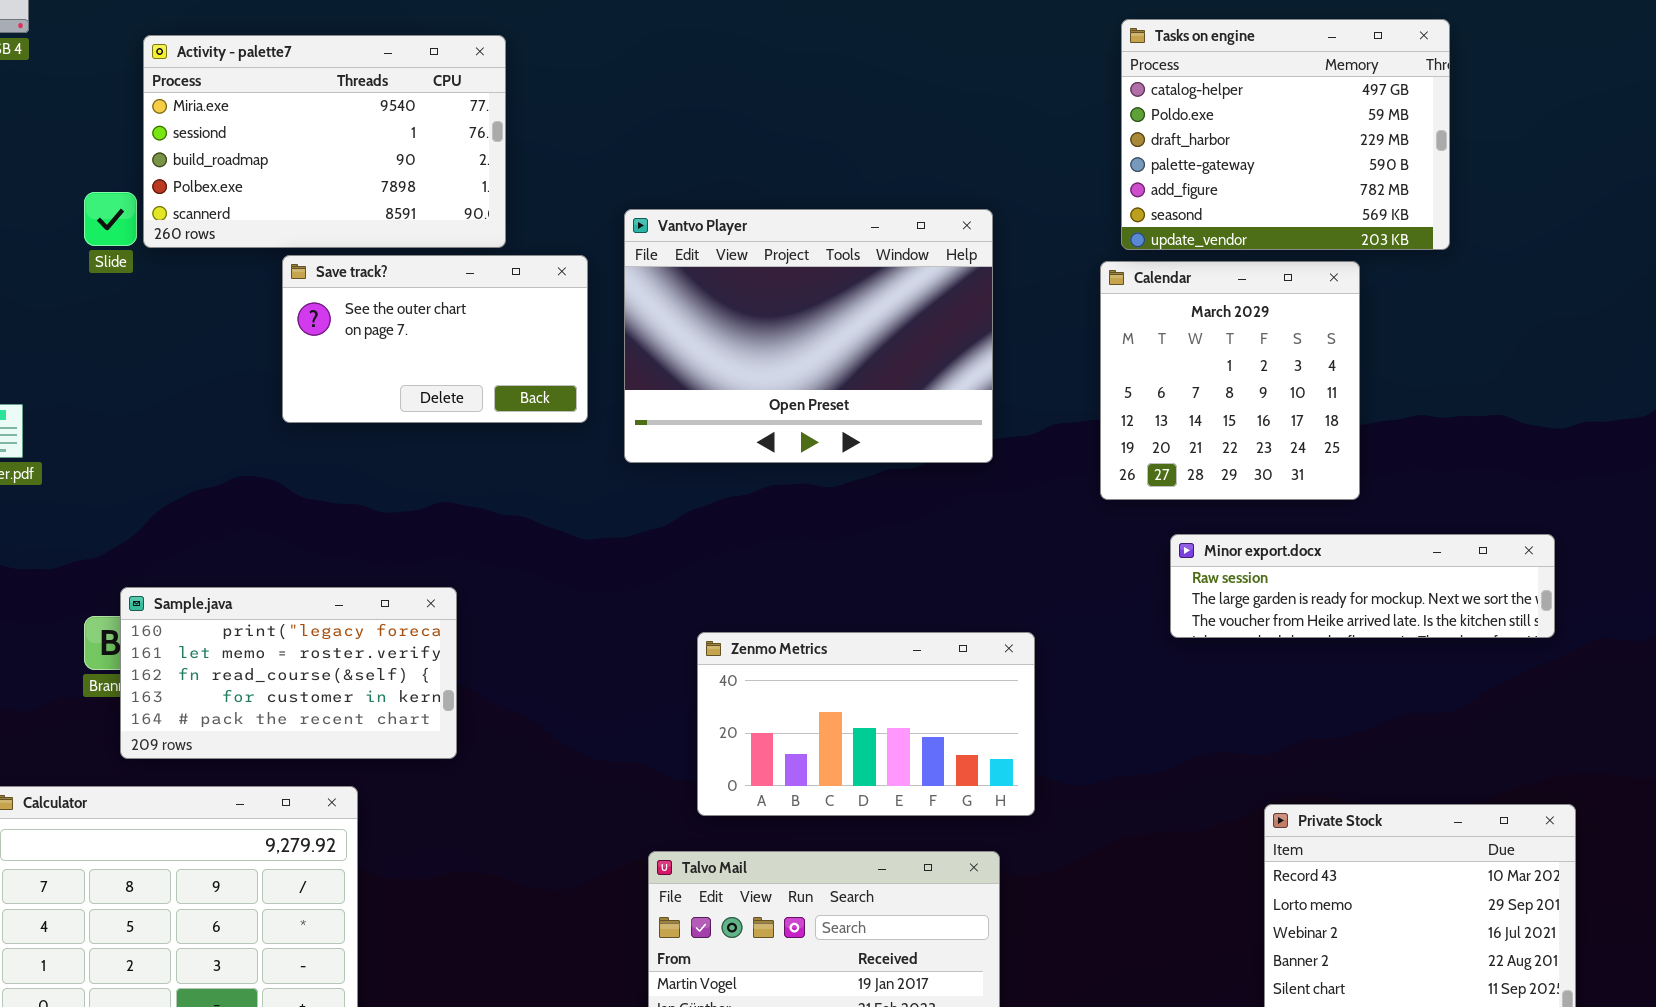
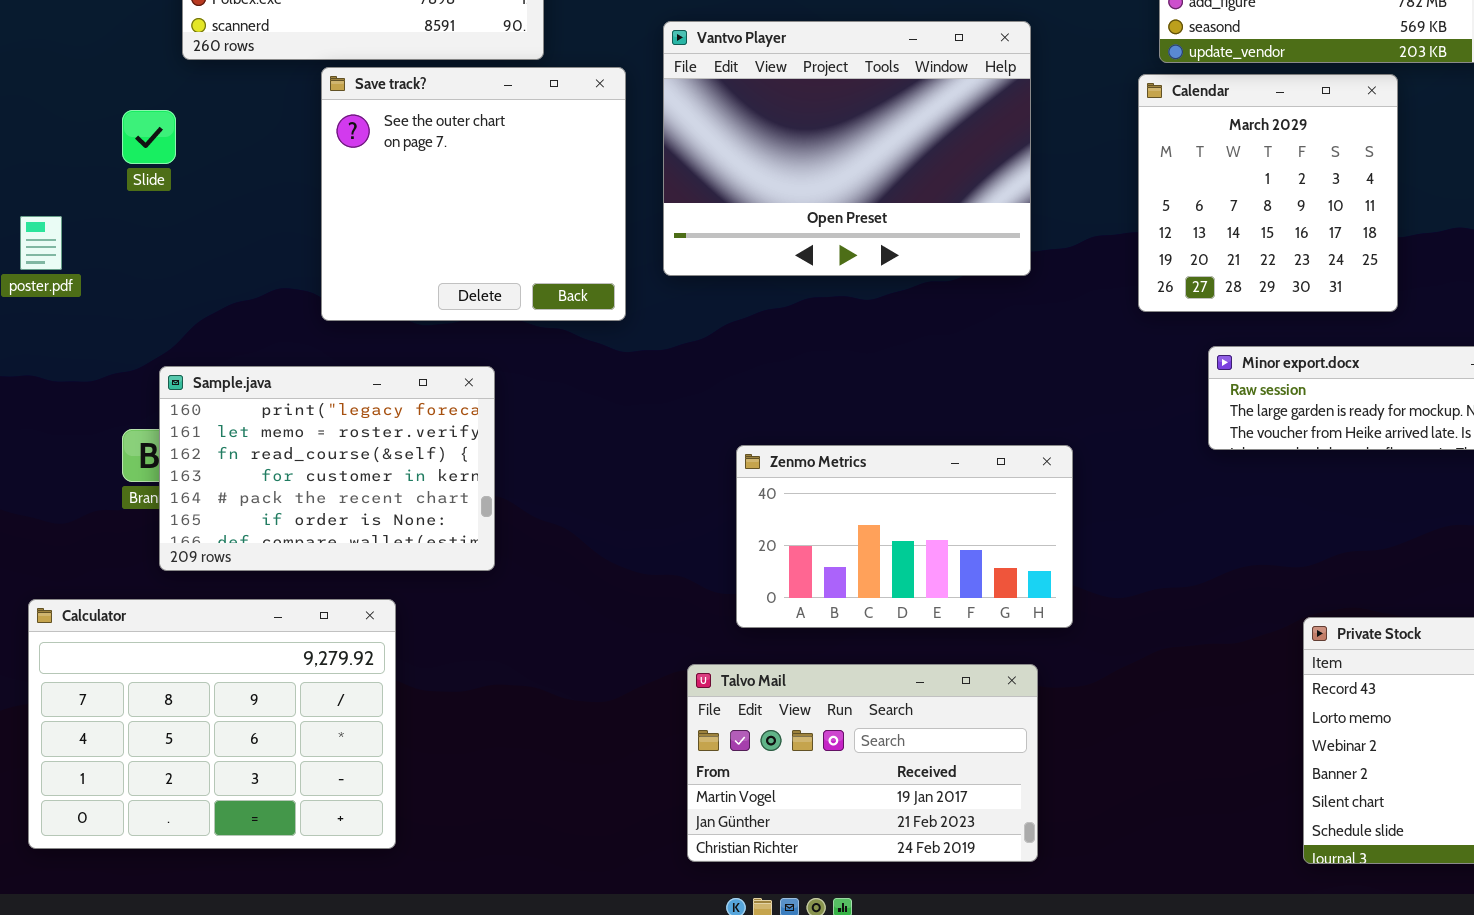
Slide: [84,192,137,246] -> [122,110,176,164], moved
Save track?: [282,255,588,423] -> [321,67,626,321], resized
Sample.java: [120,587,457,759] -> [159,366,495,571], resized

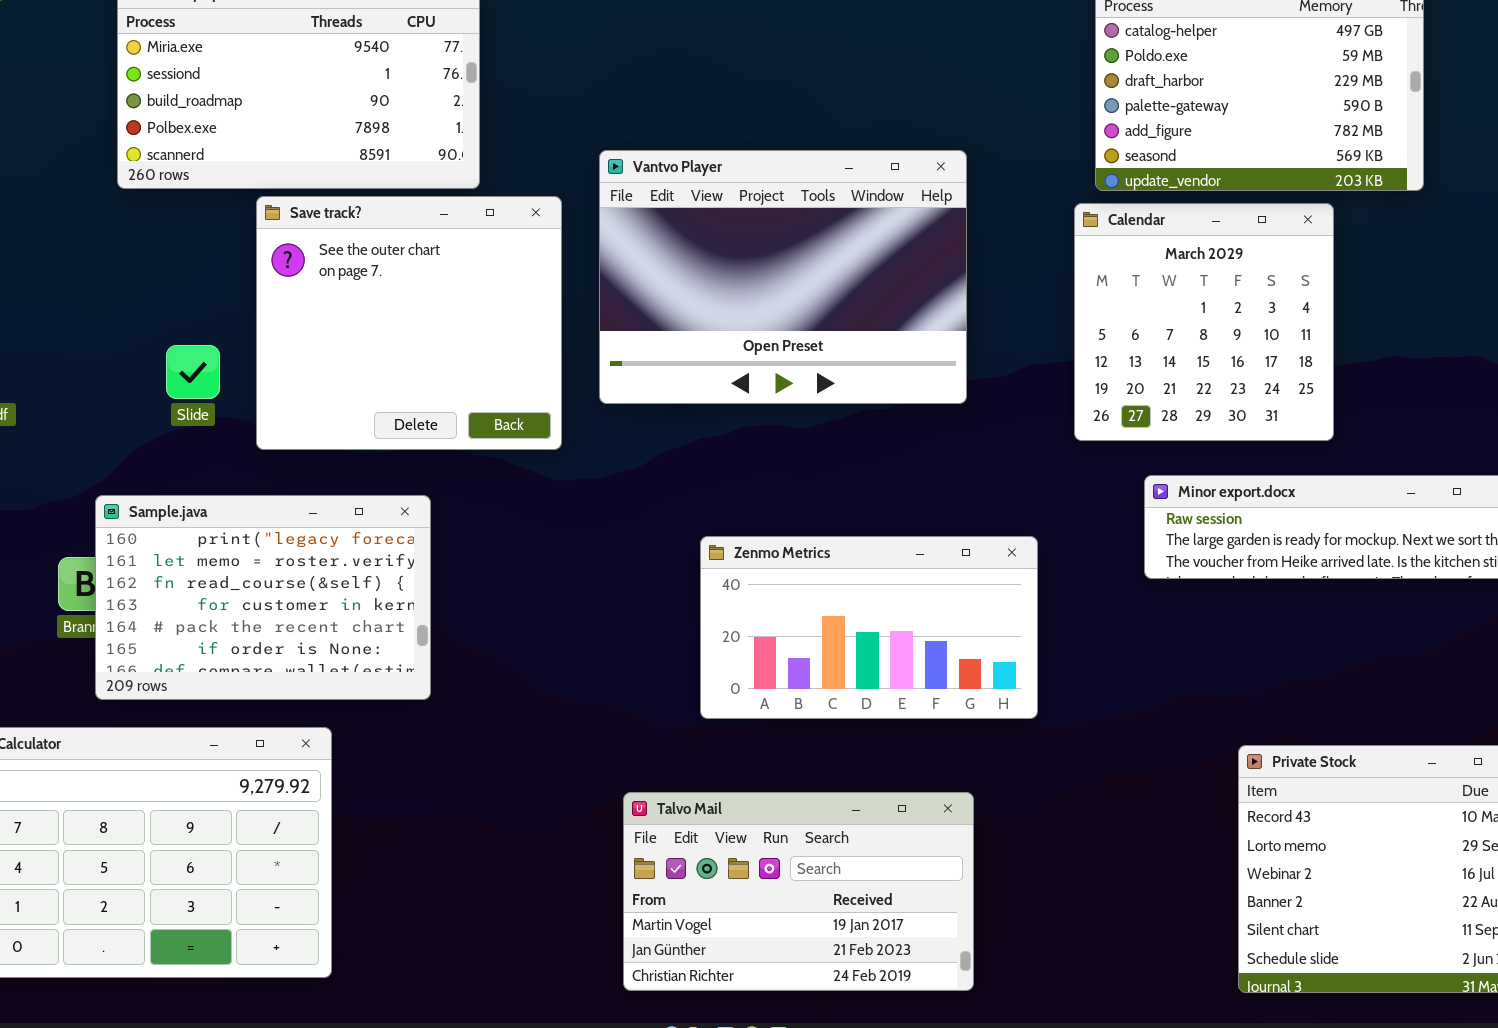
Slide: [122,110,176,164] -> [166,345,220,399], moved
Zenmo Metrics: [736,445,1073,628] -> [700,536,1038,719], moved

